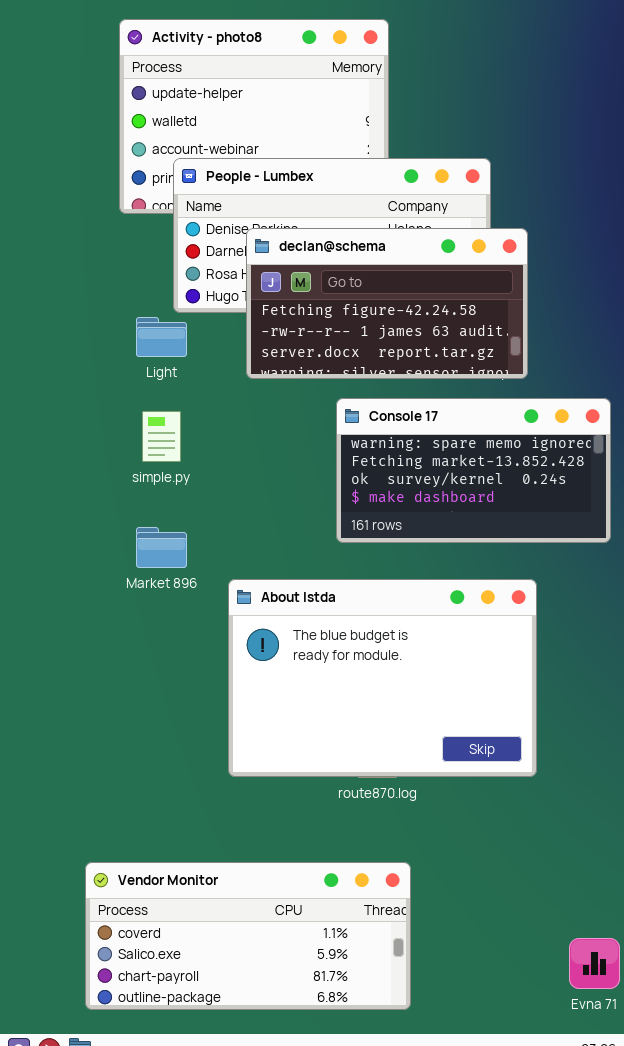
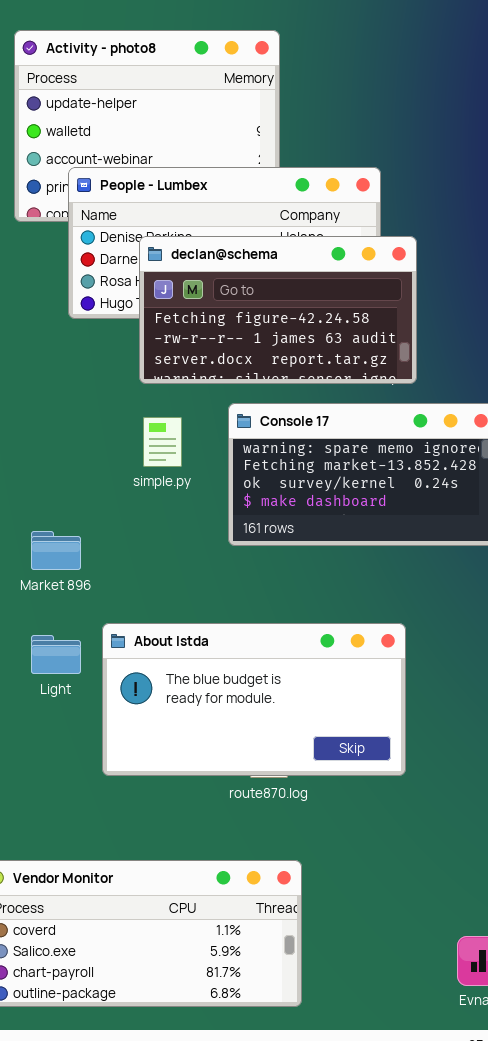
Light: [136,317,187,357] -> [31,635,81,674], moved
simple.py: [142,411,181,462] -> [143,417,182,467], moved
About Istda: [228,579,537,777] -> [102,623,406,776], moved, resized

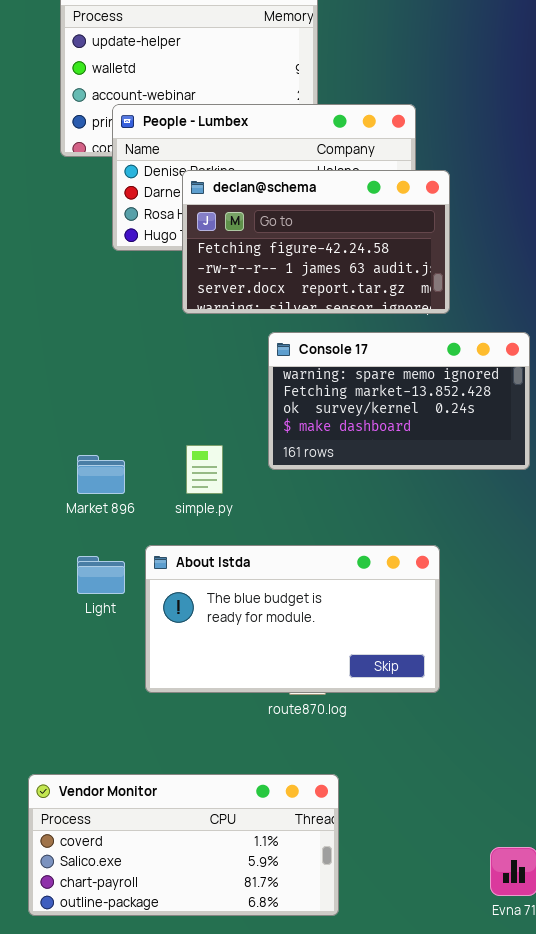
simple.py: [143,417,182,467] -> [186,445,223,494], moved

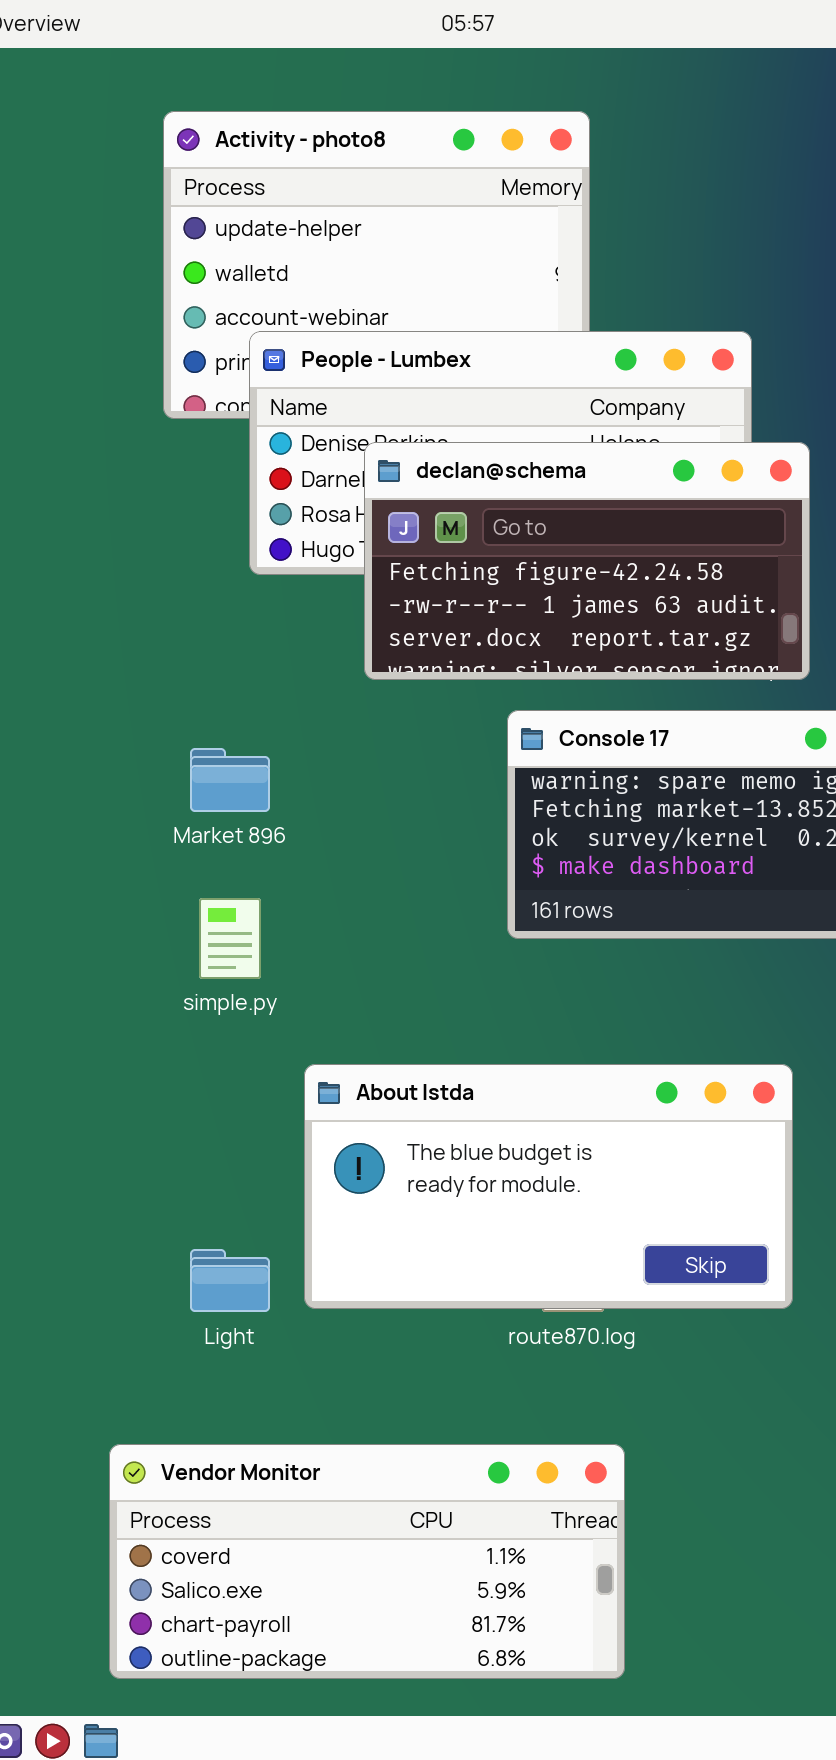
simple.py: [186,445,223,494] -> [199,898,261,979], moved
Market 896: [77,455,125,494] -> [190,748,270,812], moved
Light: [77,556,125,594] -> [190,1249,270,1312], moved

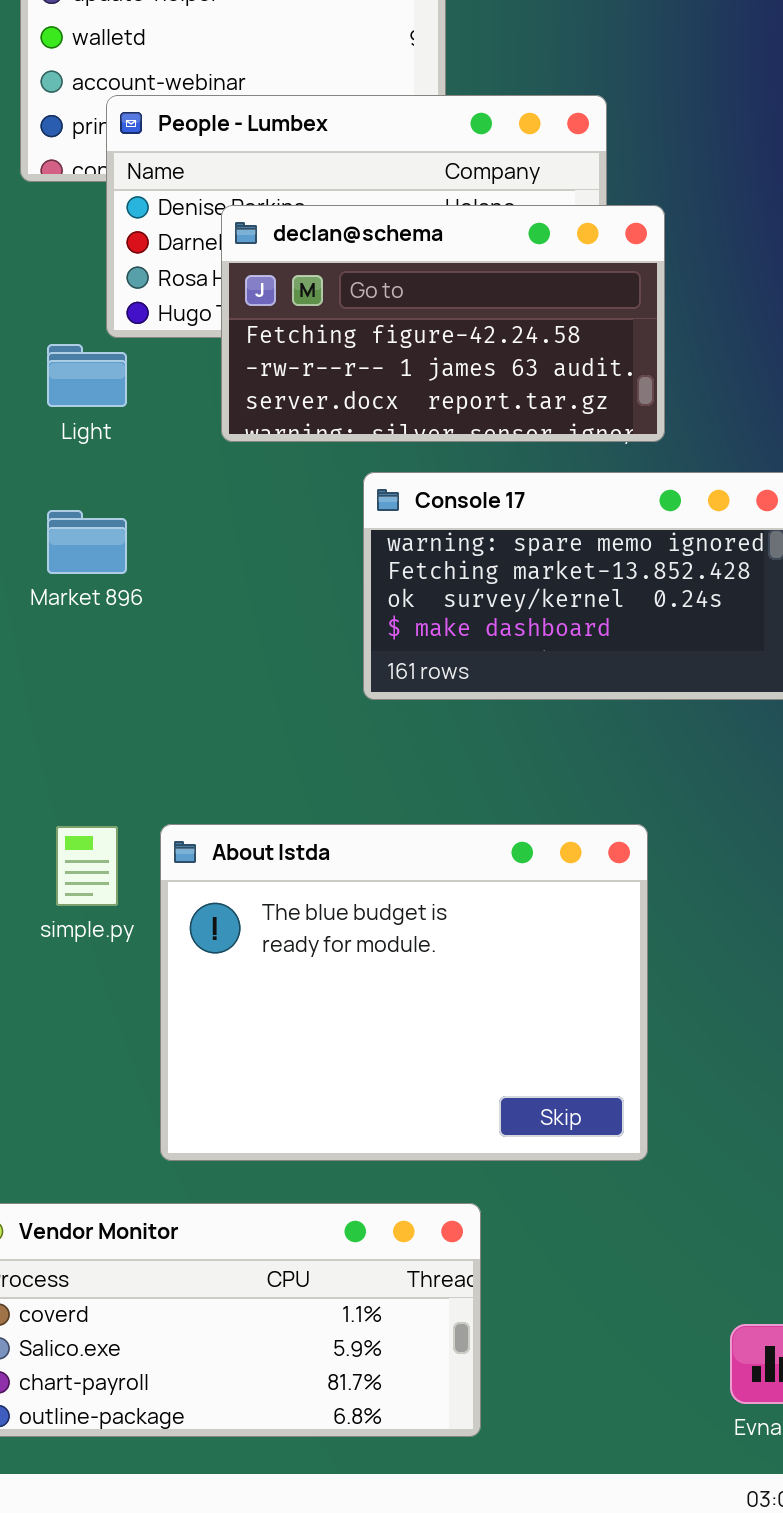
simple.py: [199,898,261,979] -> [56,826,118,906], moved
About Istda: [304,1064,793,1309] -> [160,824,648,1161], resized
Light: [190,1249,270,1312] -> [47,344,127,407], moved

